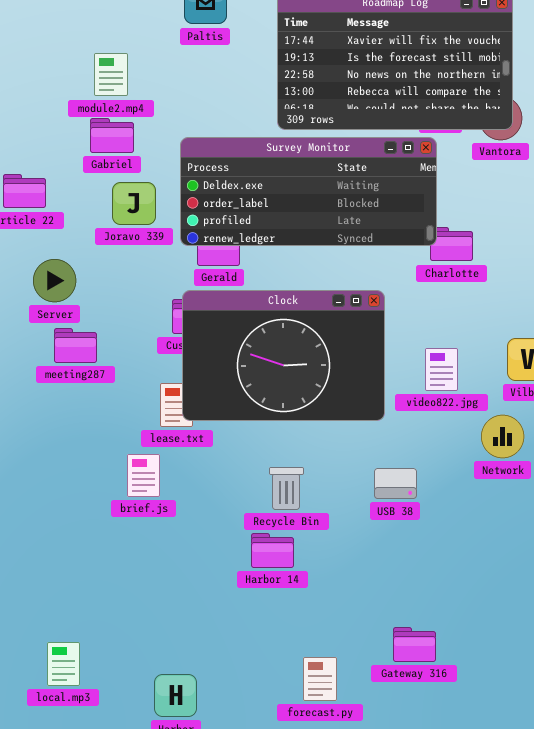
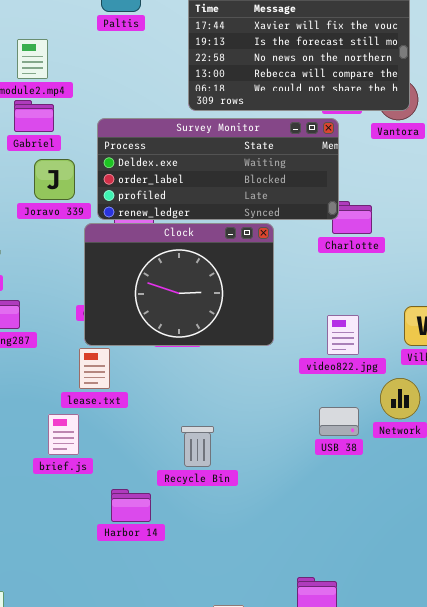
Clock: [182,290,385,421] -> [84,223,274,346], moved
USB 38: [374,468,417,499] -> [319,407,359,436], moved
Harbor 14: [251,533,294,568] -> [111,489,151,522], moved

